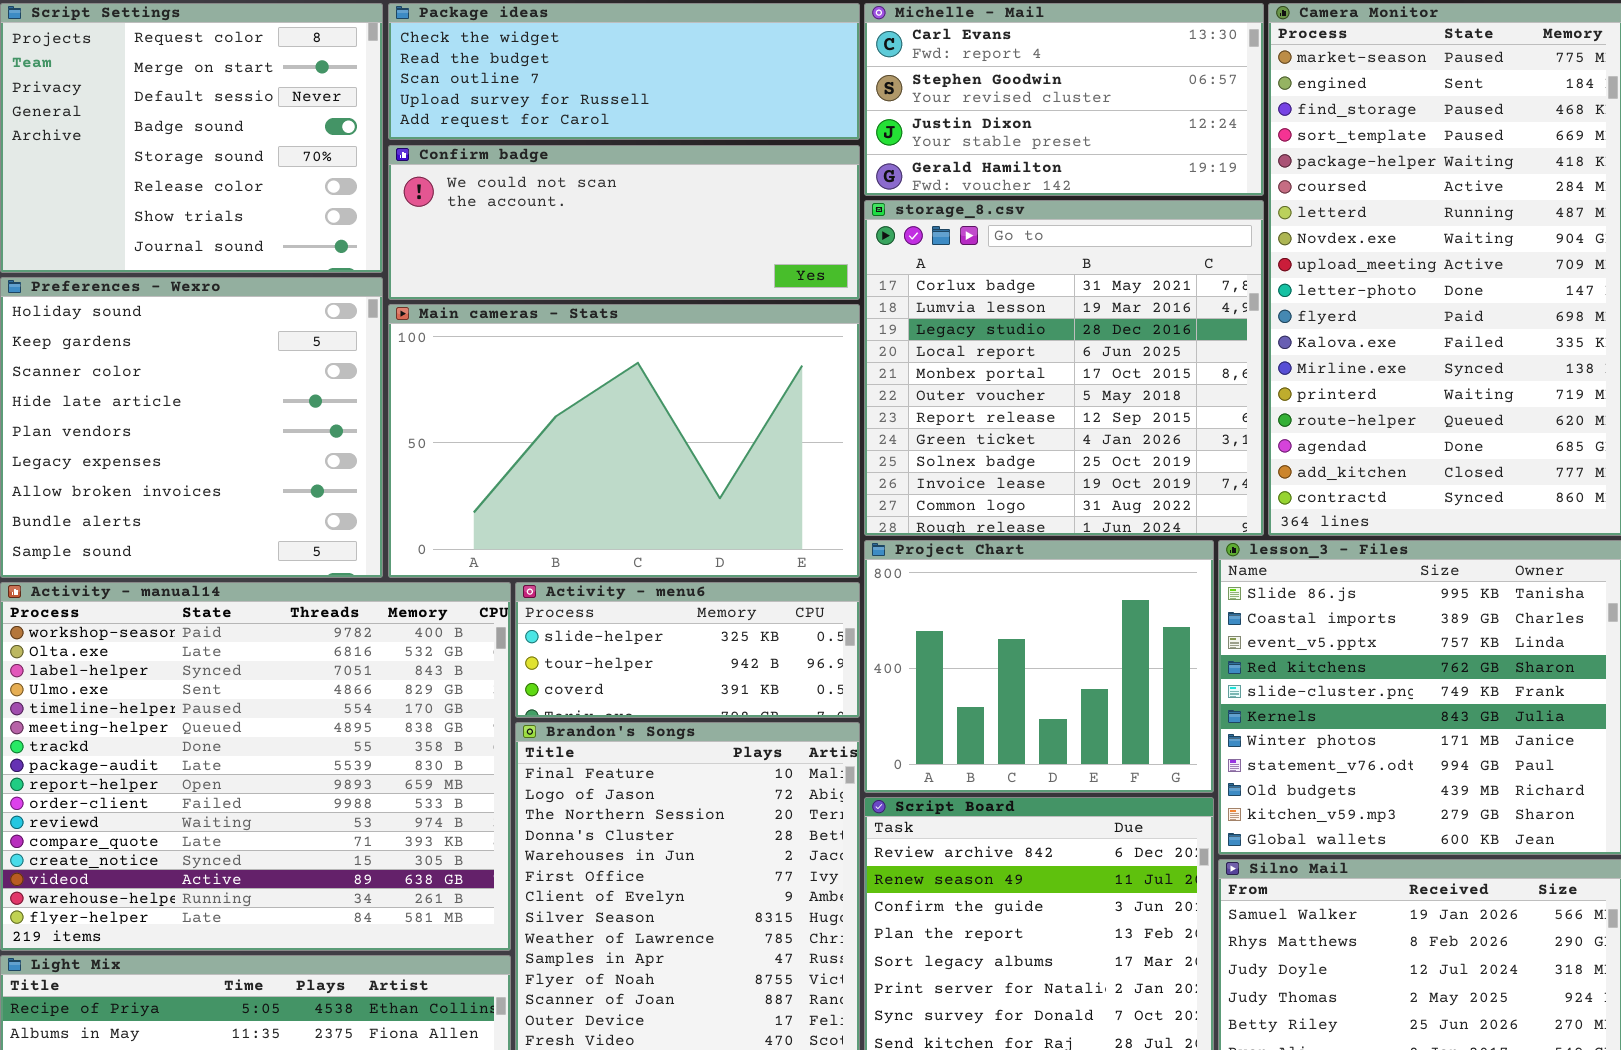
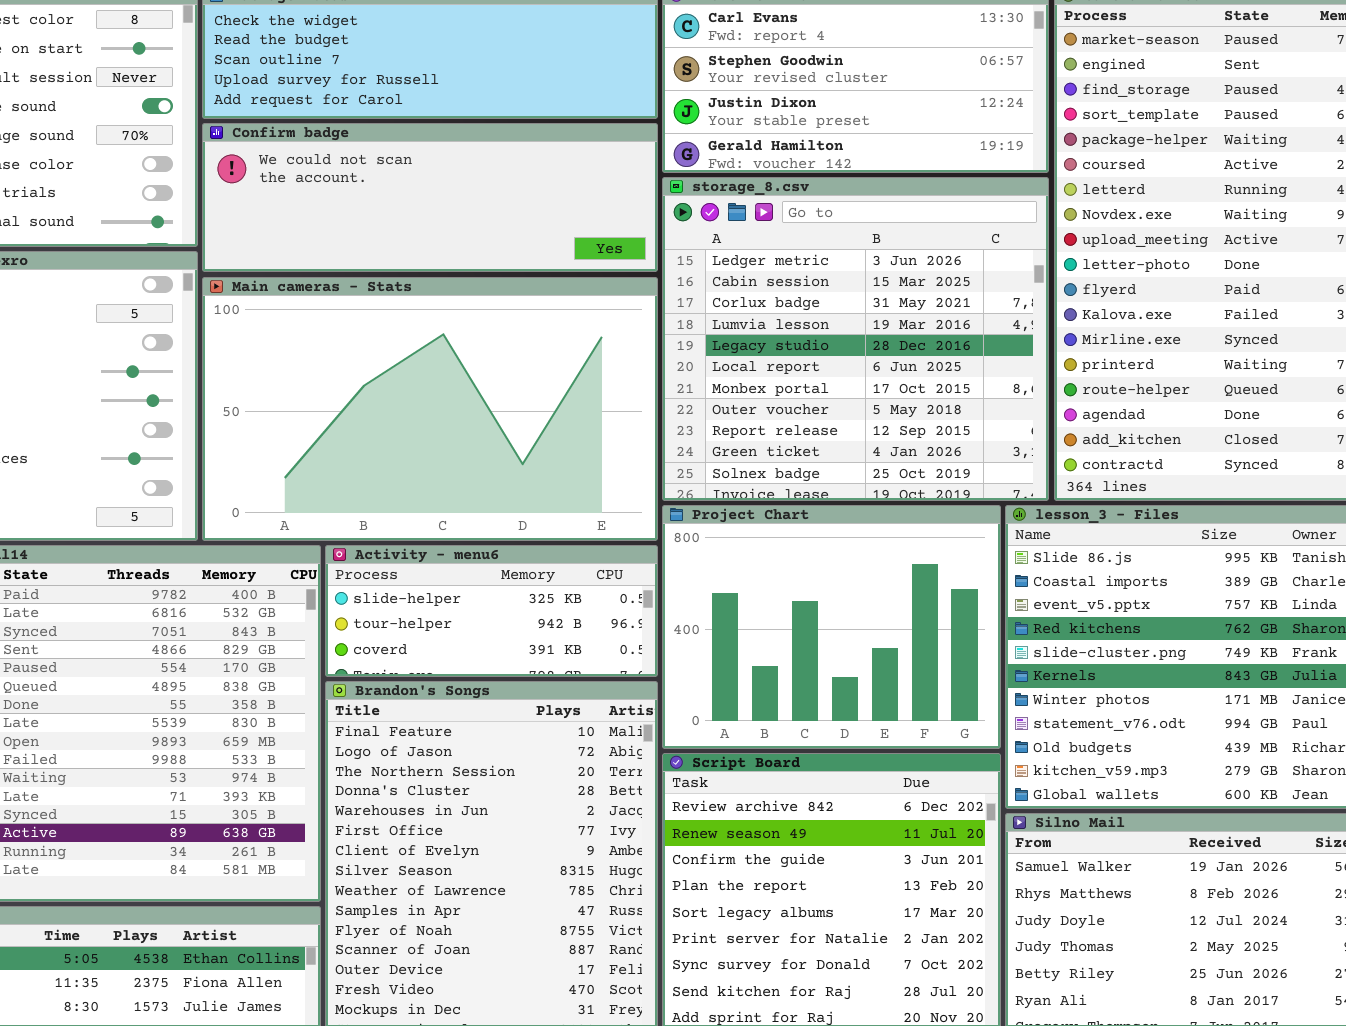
storage_8.csv: [864,200,1264,536] -> [662,177,1049,501], scrolled up 2 rows

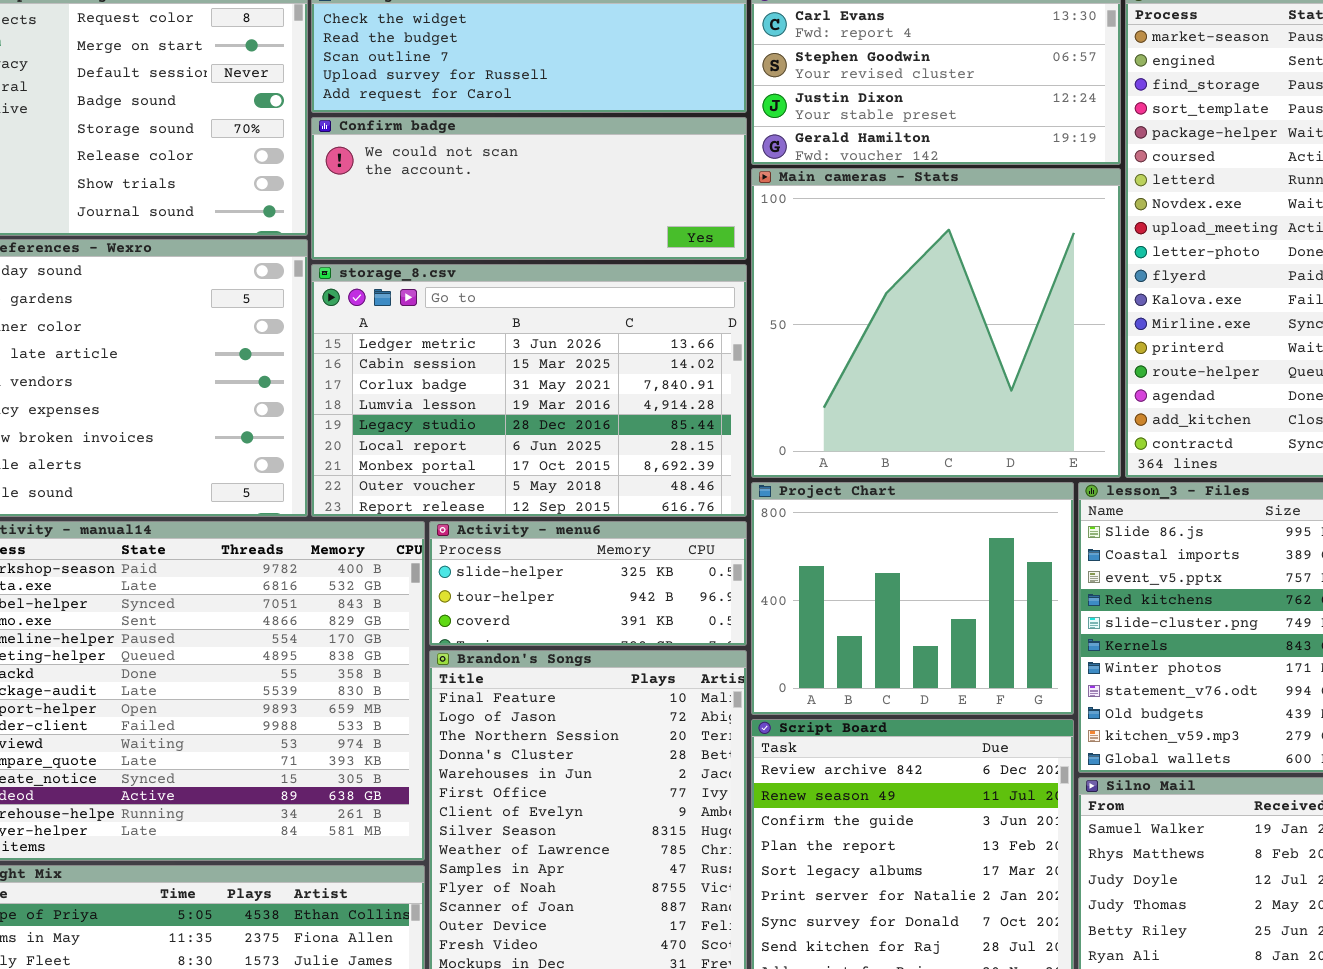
storage_8.csv: [662,177,1049,501] -> [311,264,747,517], moved, resized
Main cameras - Stats: [202,277,658,541] -> [751,168,1121,478], moved, resized

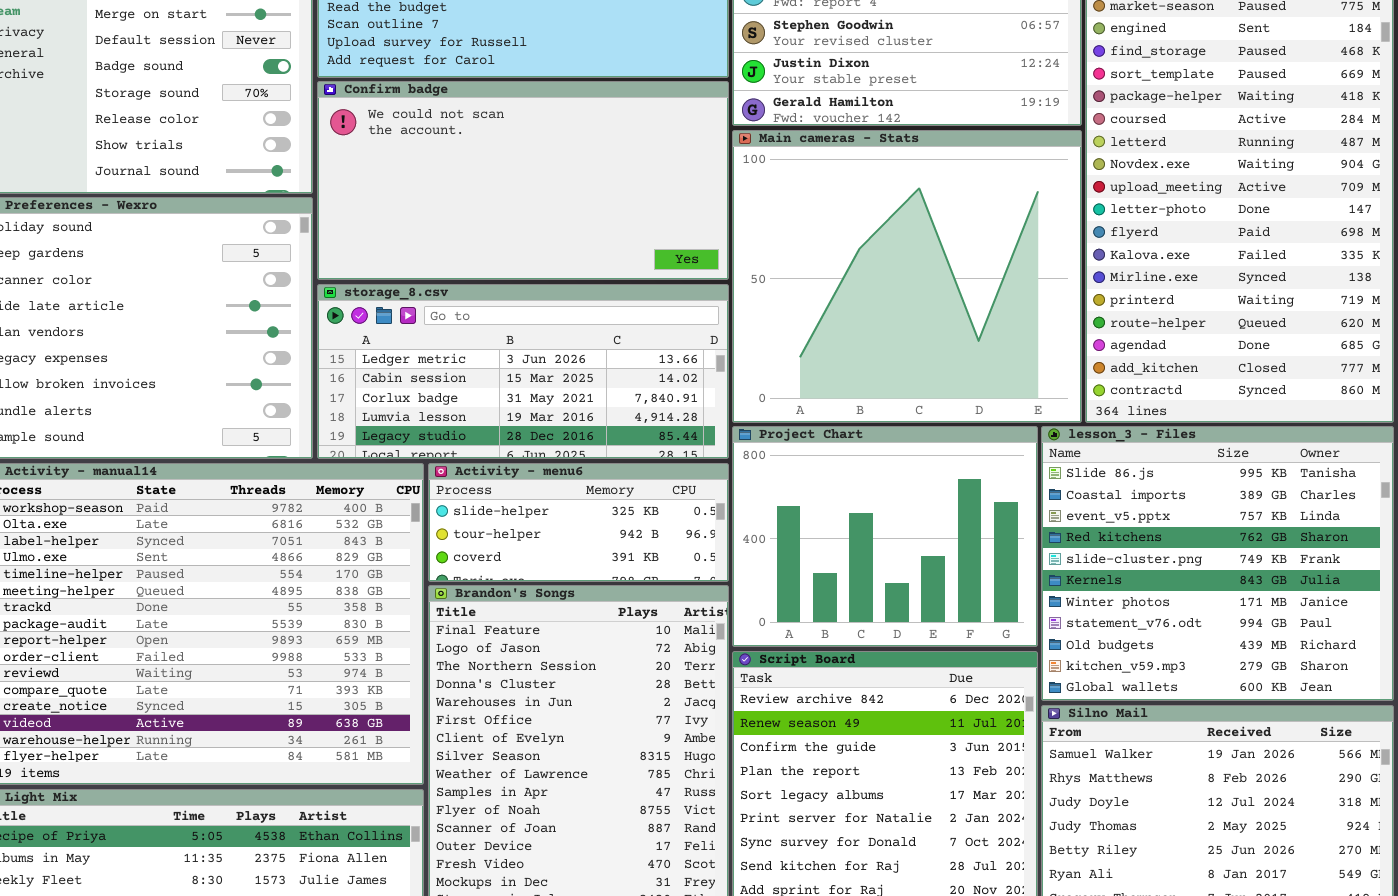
Confirm badge: [311,117,747,260] -> [317,81,729,280], resized
storage_8.csv: [311,264,747,517] -> [317,284,729,459], resized

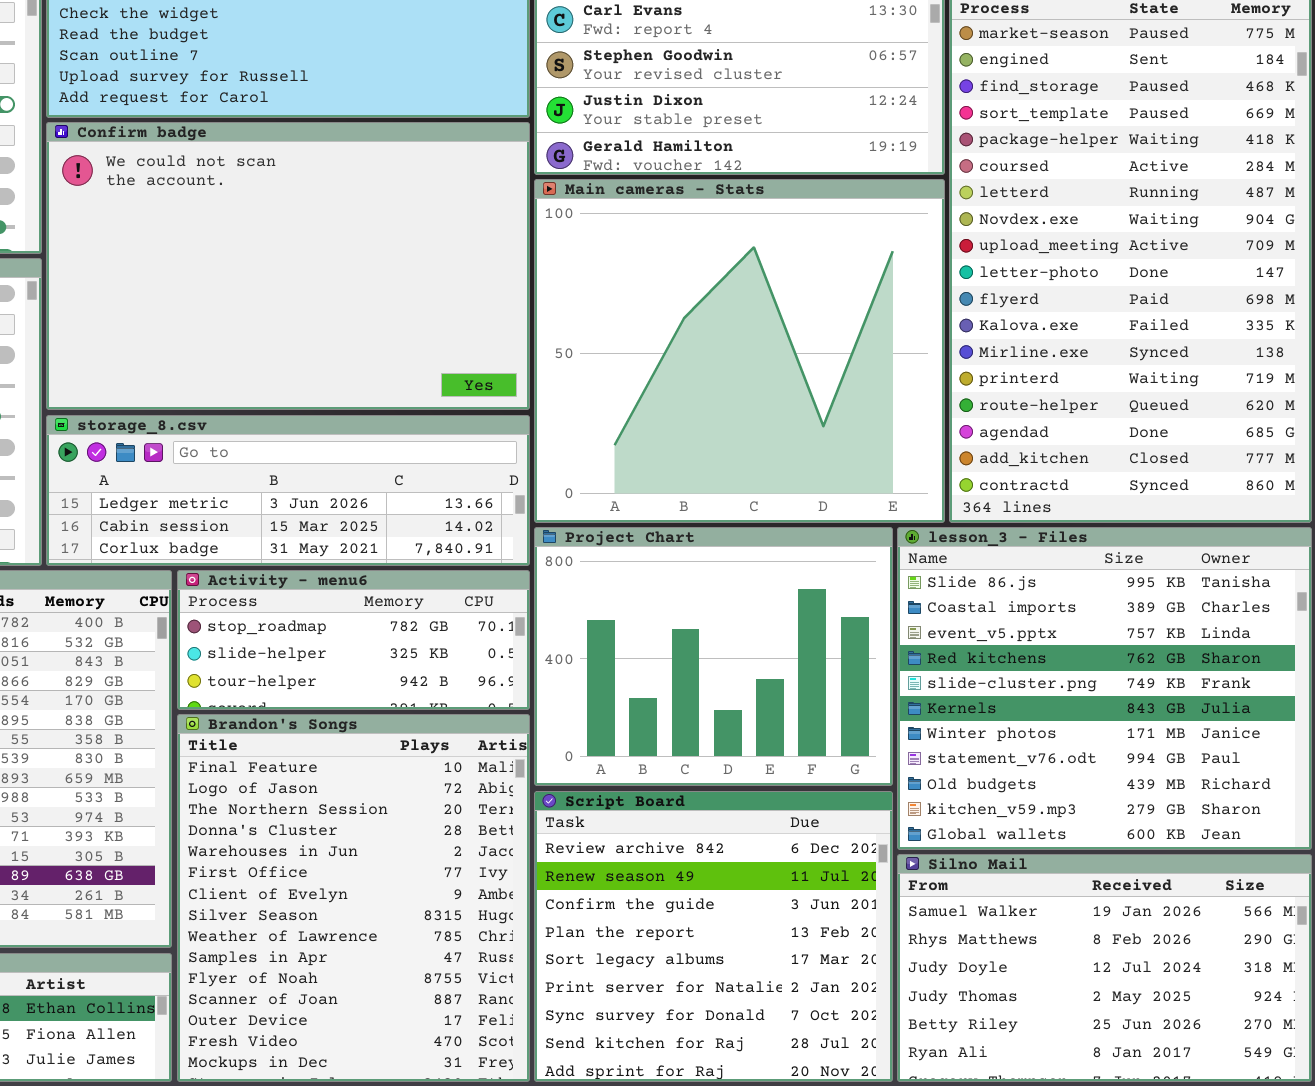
Confirm badge: [317,81,729,280] -> [46,122,530,410], resized
storage_8.csv: [317,284,729,459] -> [46,415,530,566], resized
Activity - menu6: [428,463,729,582] -> [177,570,530,710], scrolled up 1 row

